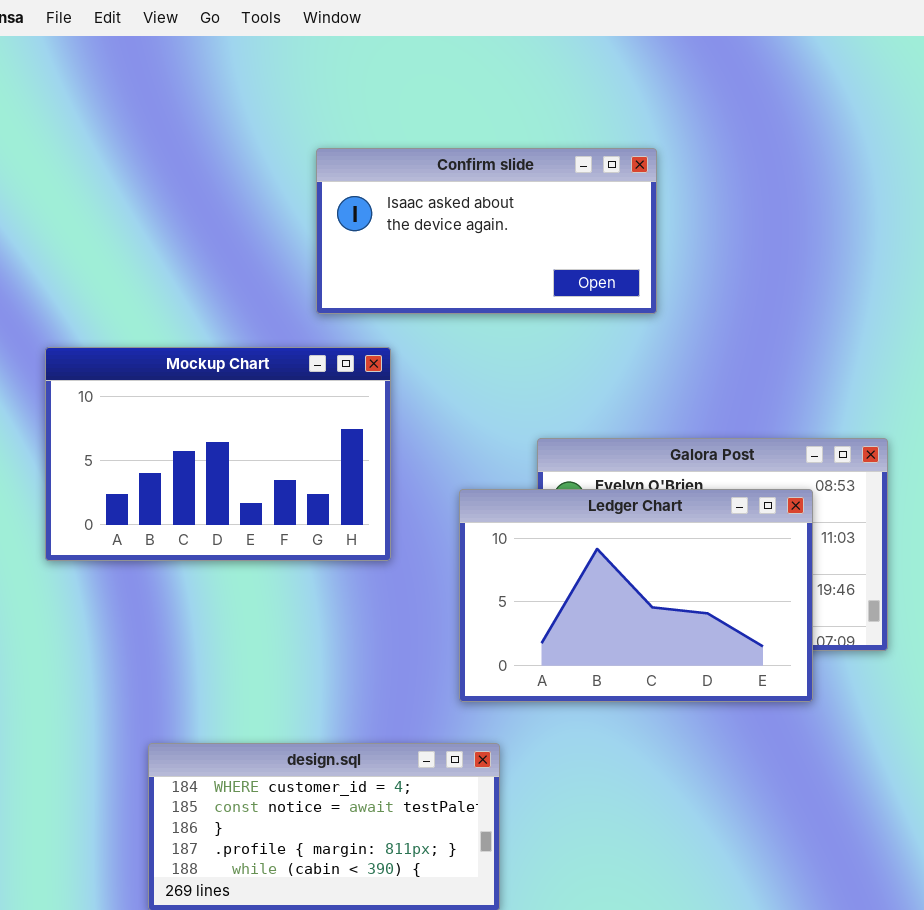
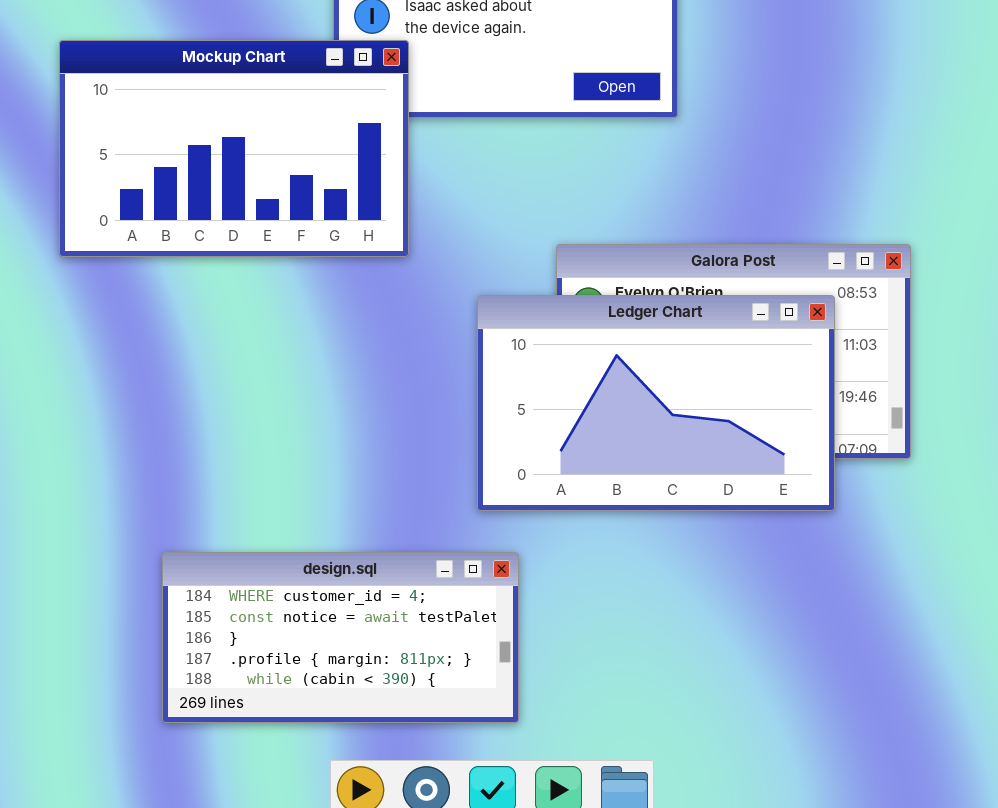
Mockup Chart: [45,347,391,561] -> [59,40,409,257], moved

